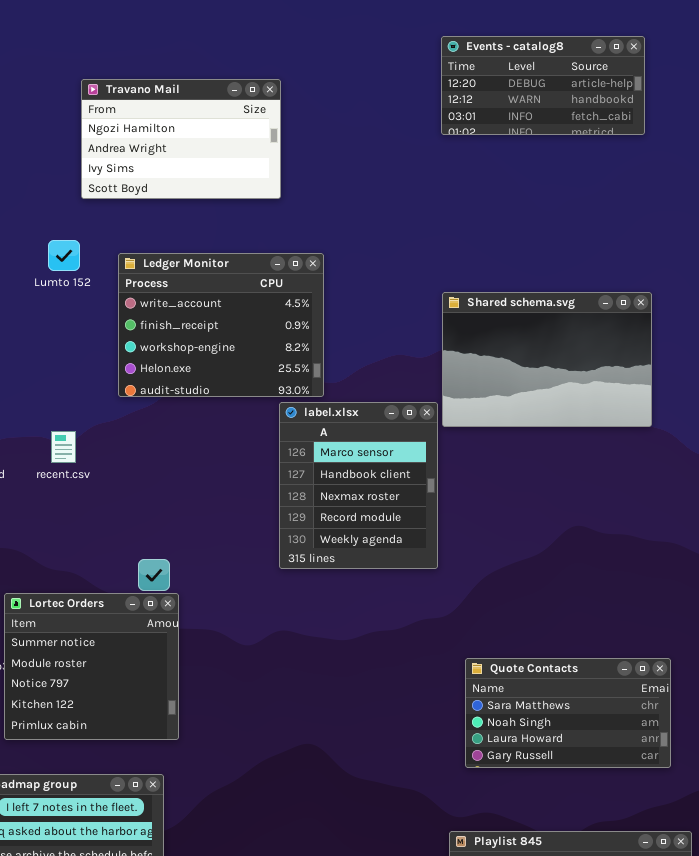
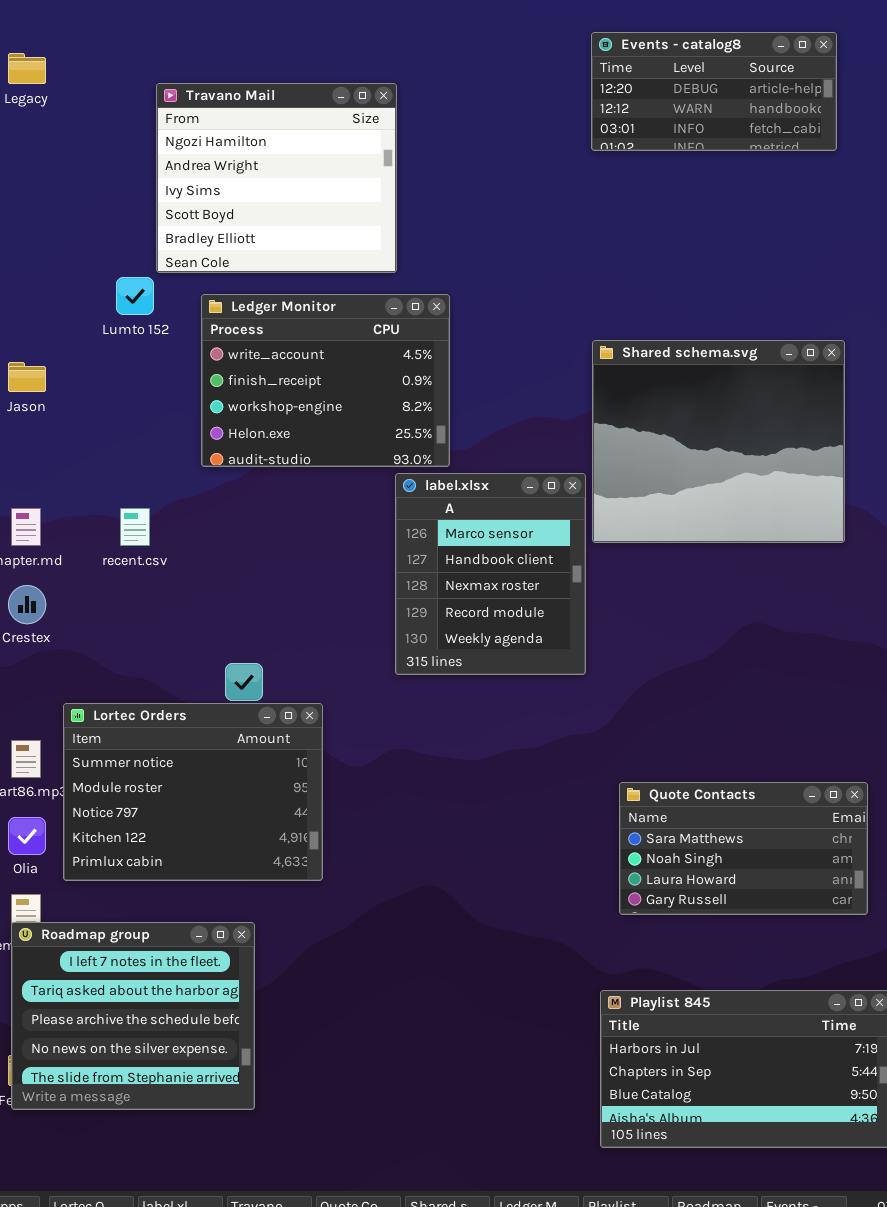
Travano Mail: [81,79,281,199] -> [156,83,397,273], resized
Shared schema.svg: [442,292,652,427] -> [592,340,845,543], resized
Lortec Orders: [4,593,179,740] -> [63,703,323,881], resized

